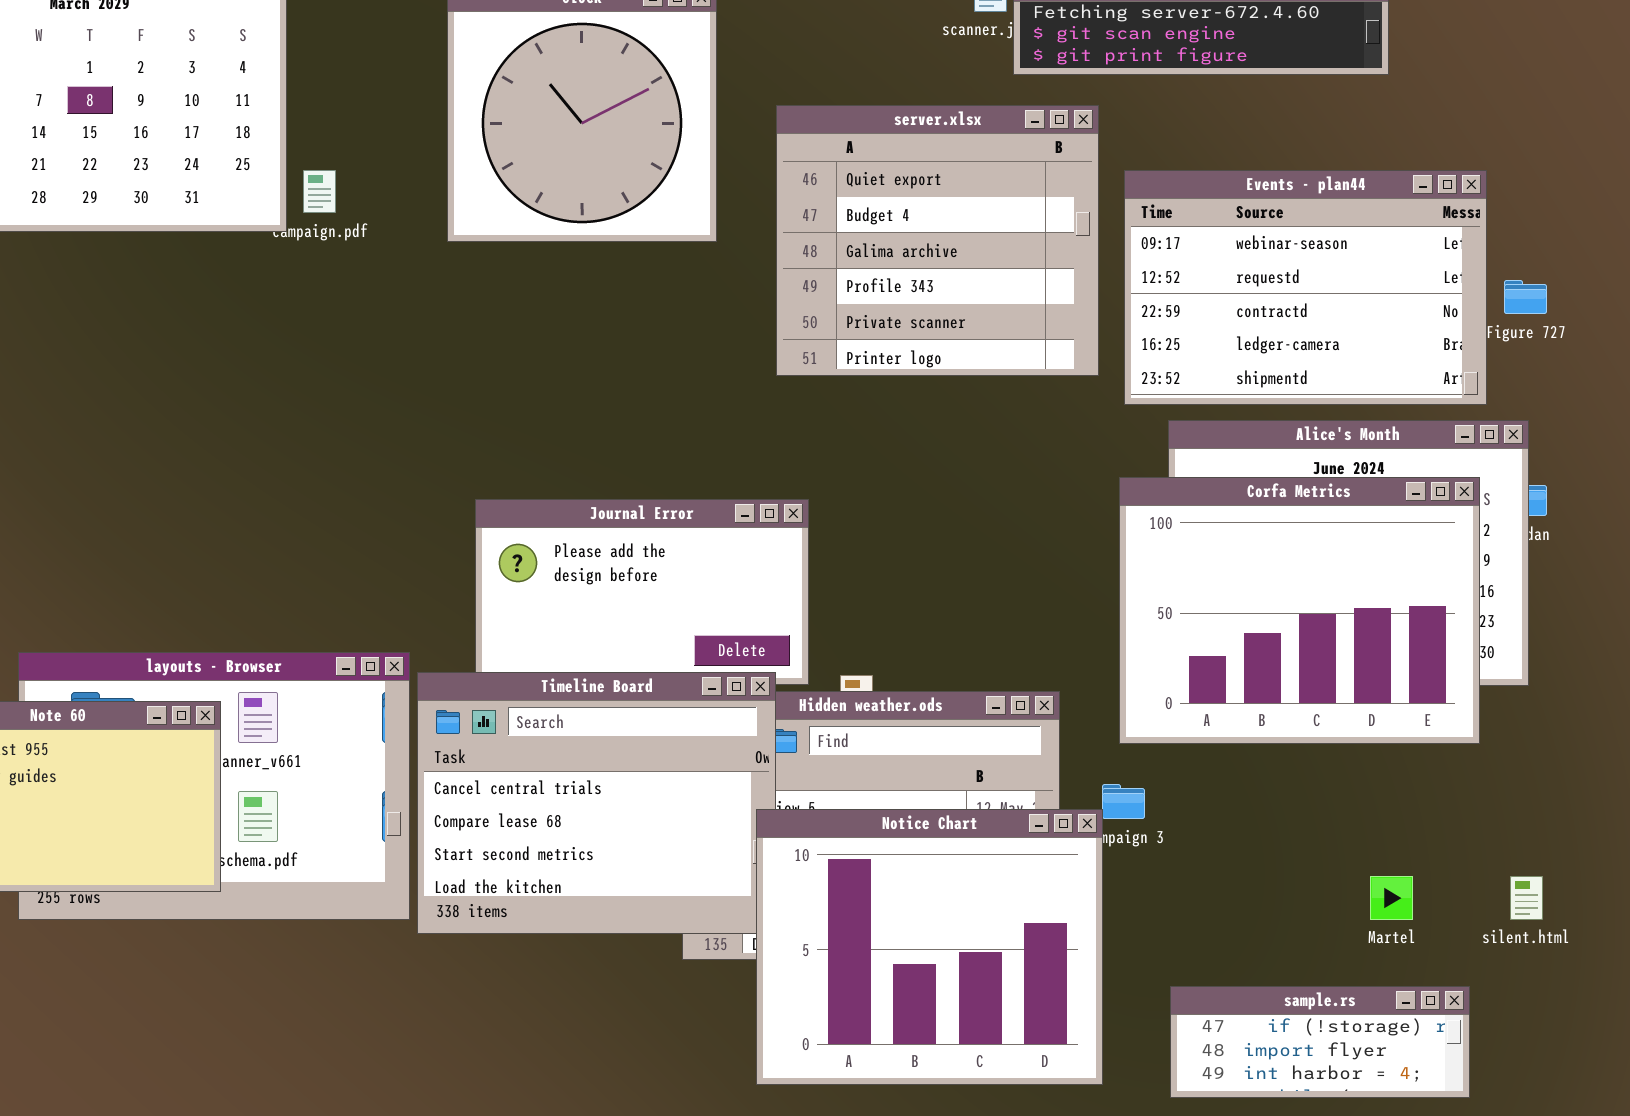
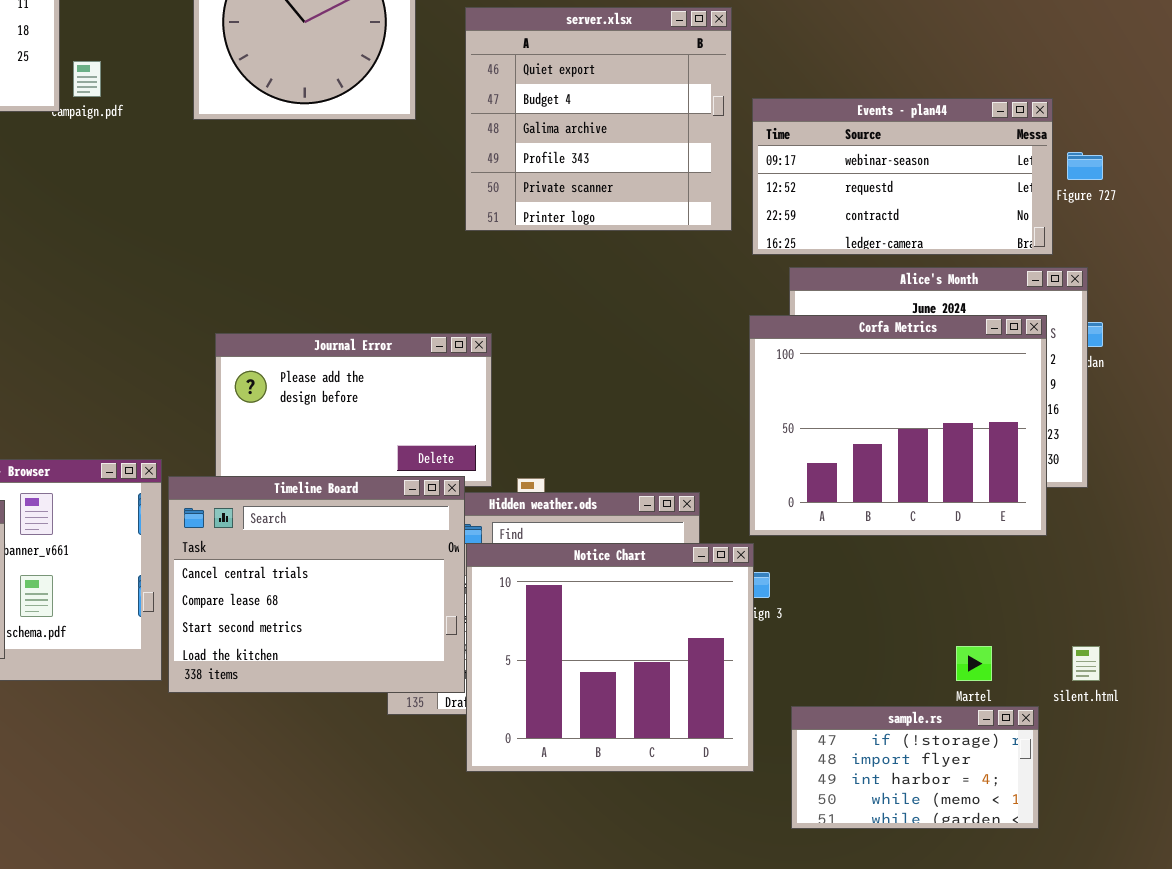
Events - plan44: [1124,170,1487,405] -> [752,98,1053,255], resized
Notice Chart: [756,809,1103,1085] -> [466,543,754,772], moved
sample.rs: [1170,986,1470,1098] -> [791,706,1039,829], resized

